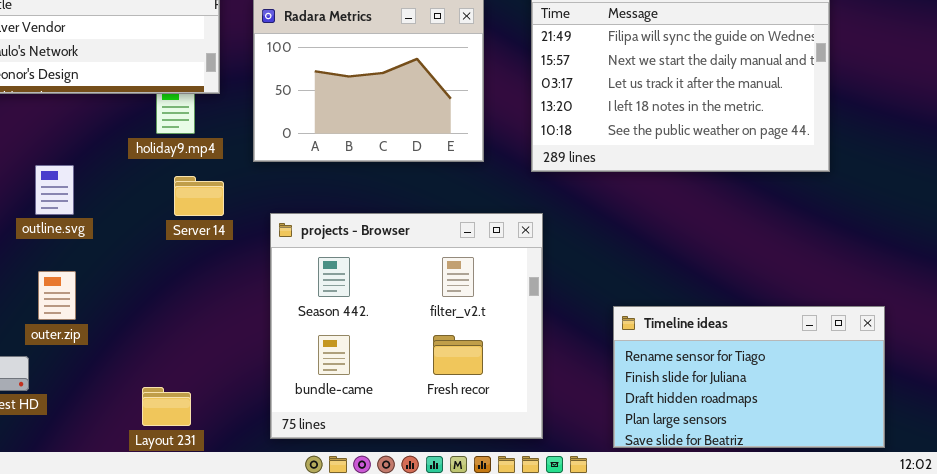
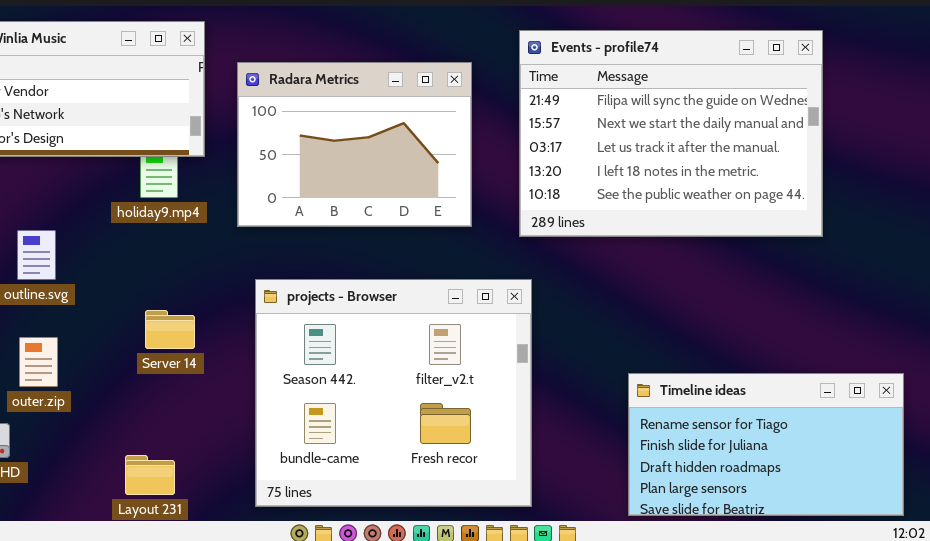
Server 14: [174,176,224,216] -> [145,310,195,349], moved
Timeline ideas: [613,306,885,448] -> [628,373,904,516], moved

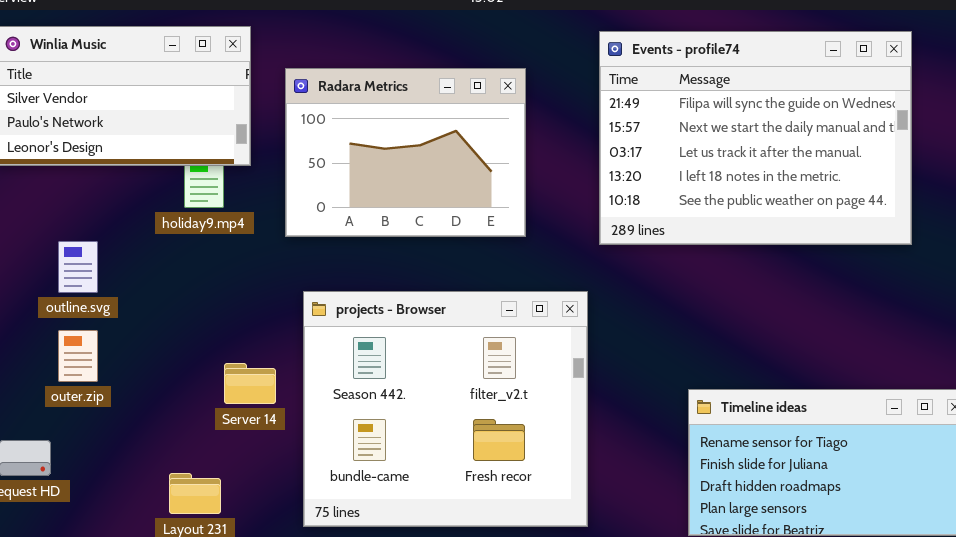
Events - profile74: [519,30,823,237] -> [599,31,912,245], moved
Server 14: [145,310,195,349] -> [224,363,276,404], moved
outer.zip: [19,337,58,387] -> [58,330,98,382], moved

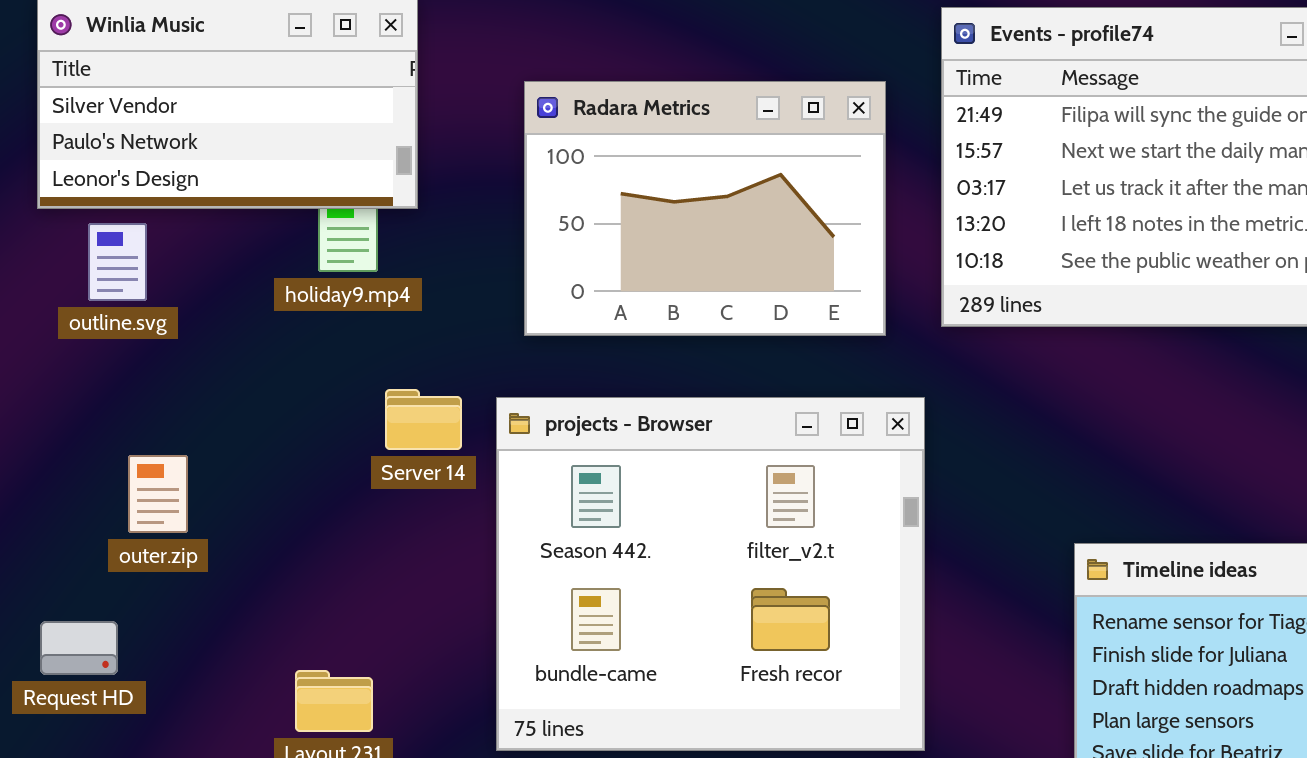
Radara Metrics: [285,68,526,237] -> [524,81,886,336], moved
outline.svg: [58,241,98,293] -> [88,223,147,301], moved
Server 14: [224,363,276,404] -> [385,389,462,450], moved

